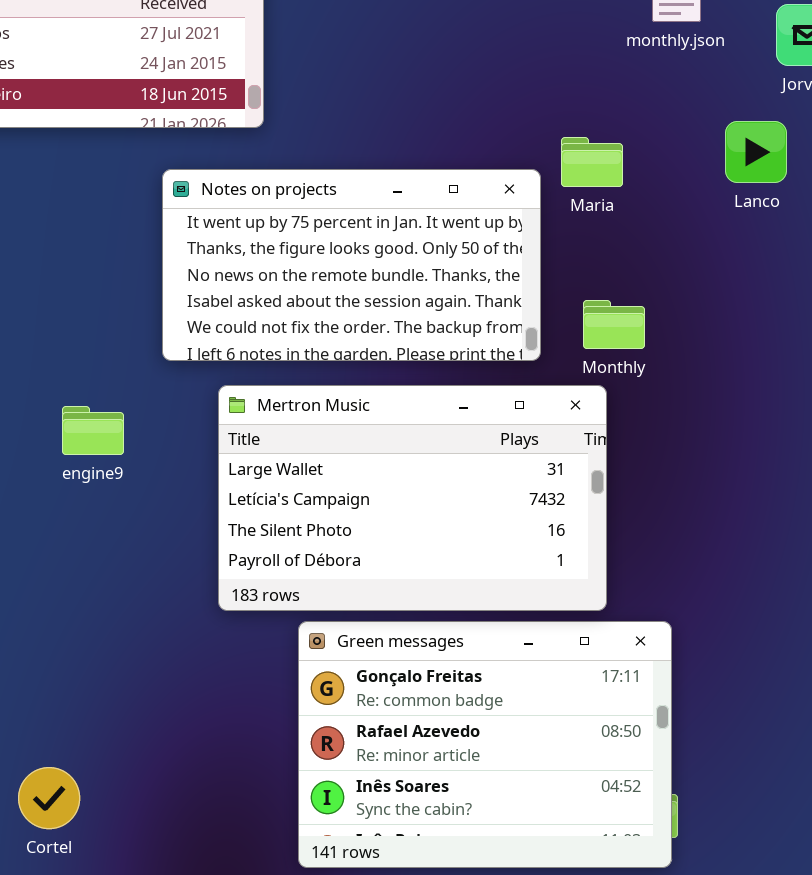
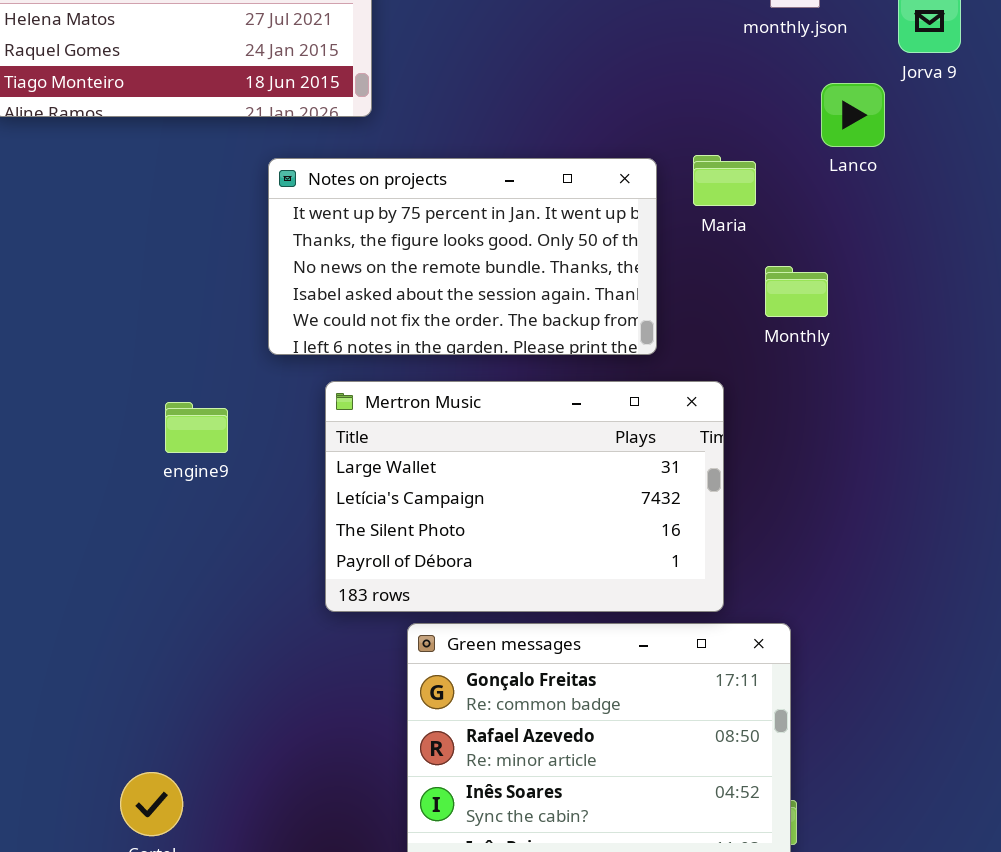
Lanco: [725,121,787,183] -> [821,83,885,147], moved
Maria: [561,137,623,187] -> [693,155,756,206], moved
Monthly: [583,300,645,349] -> [765,266,828,317], moved

